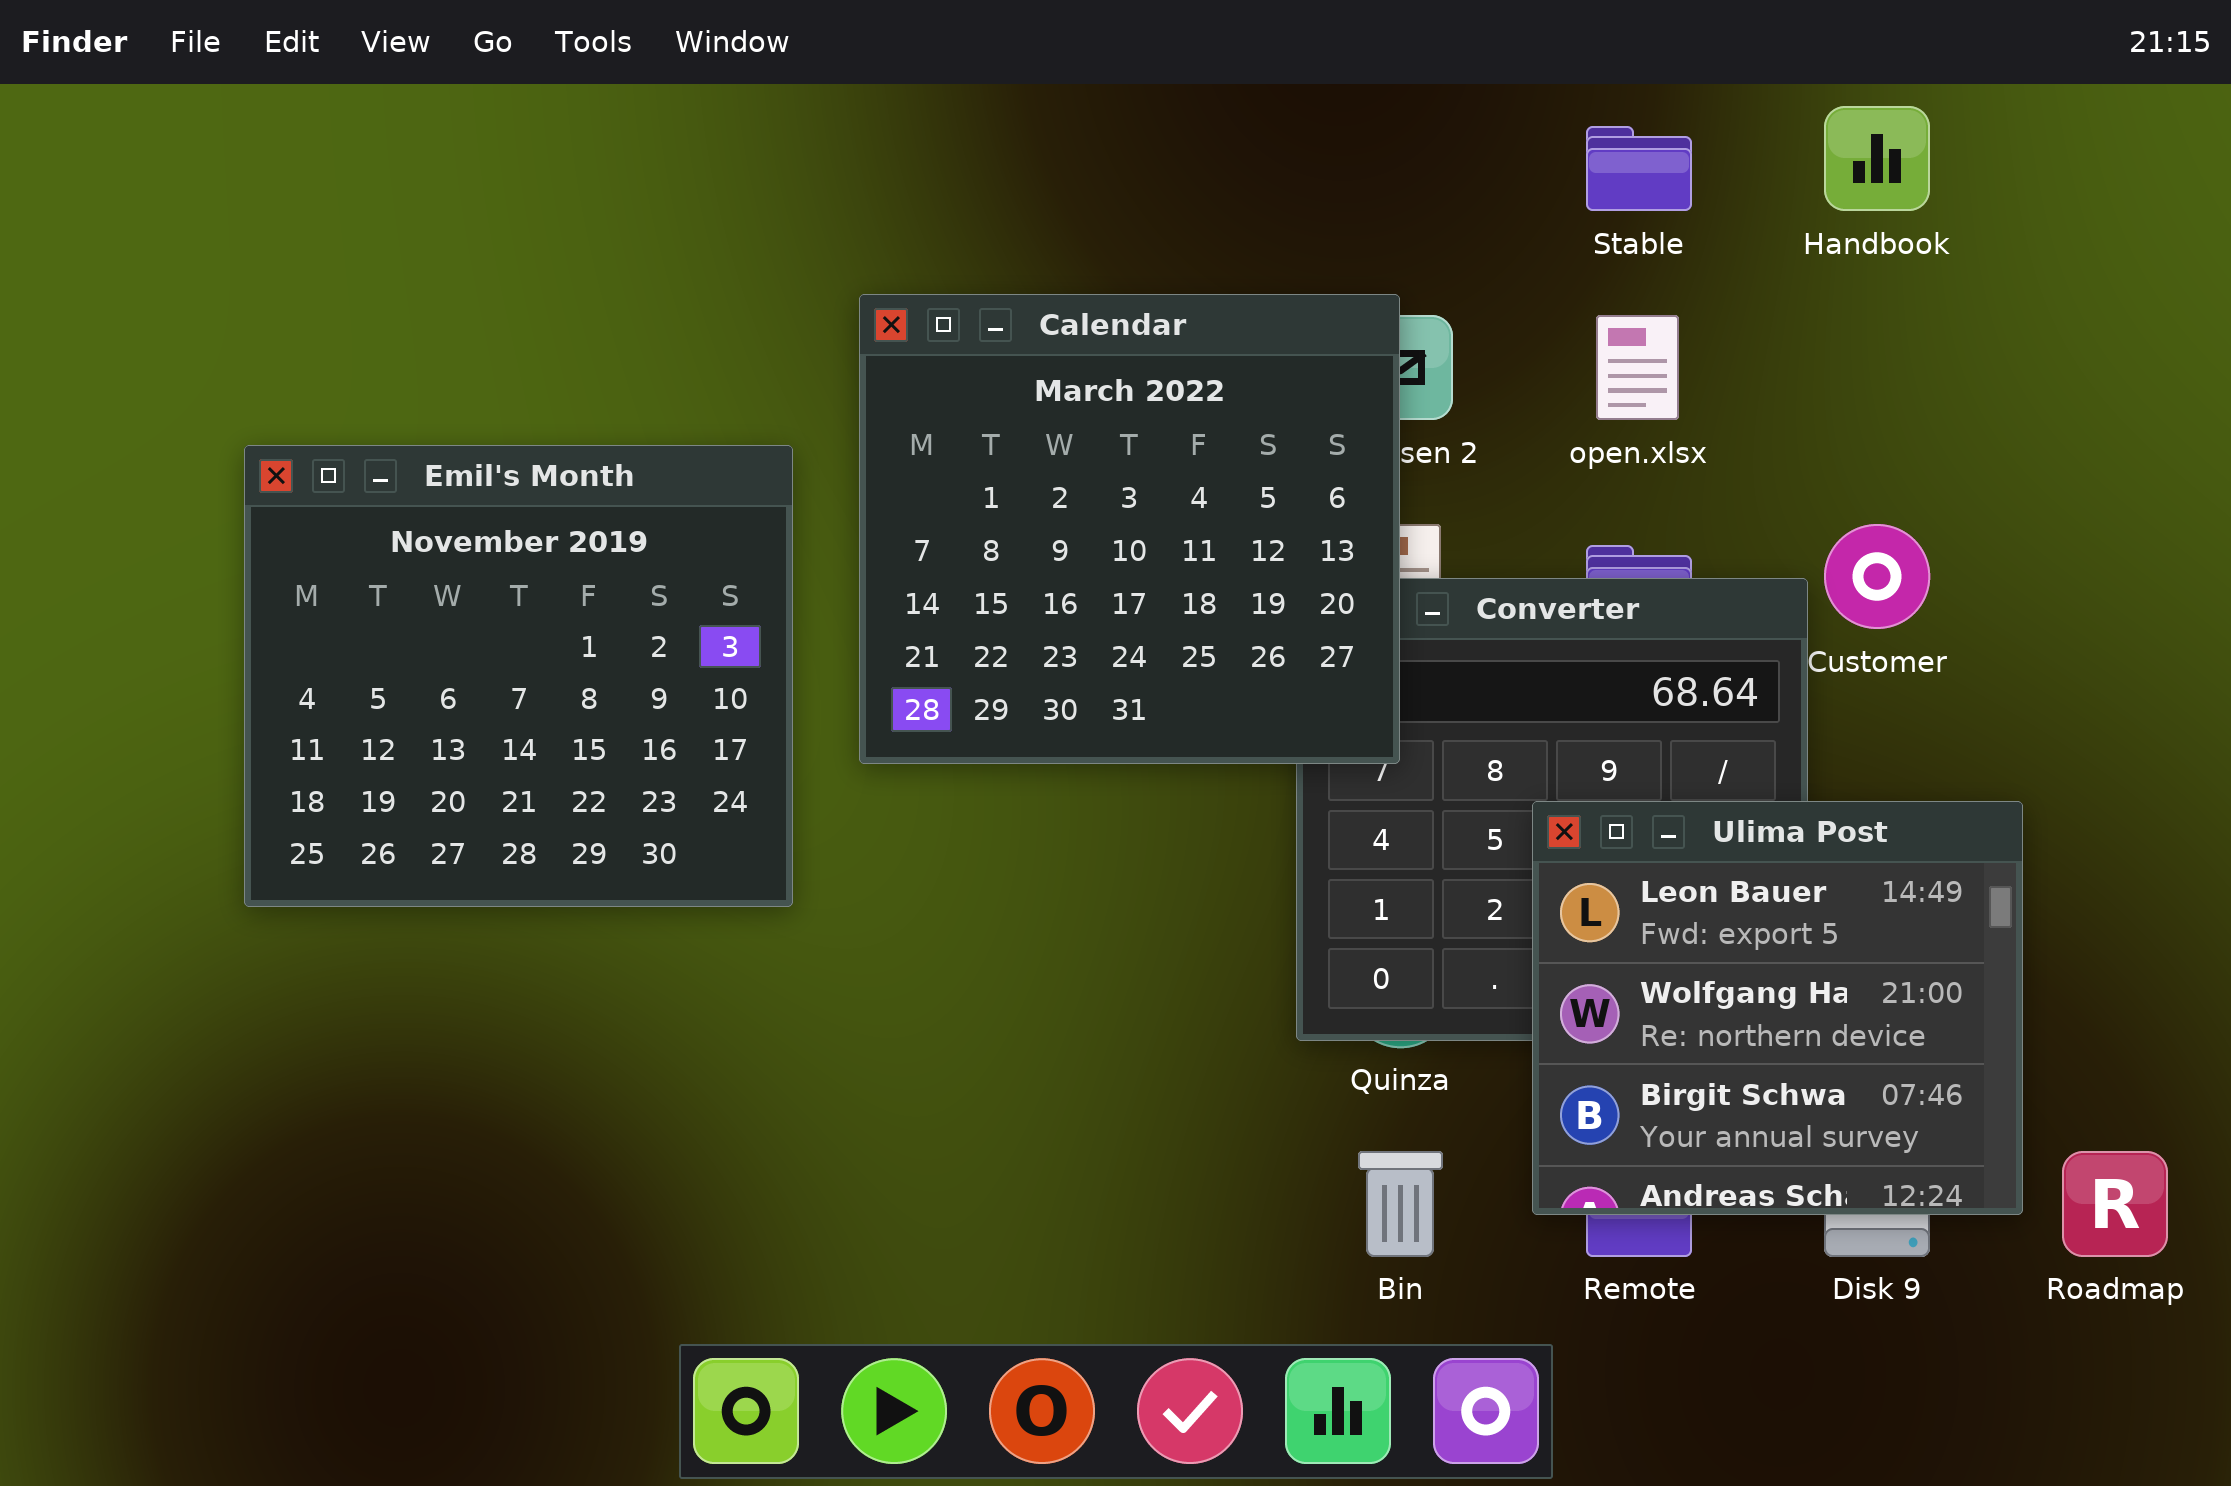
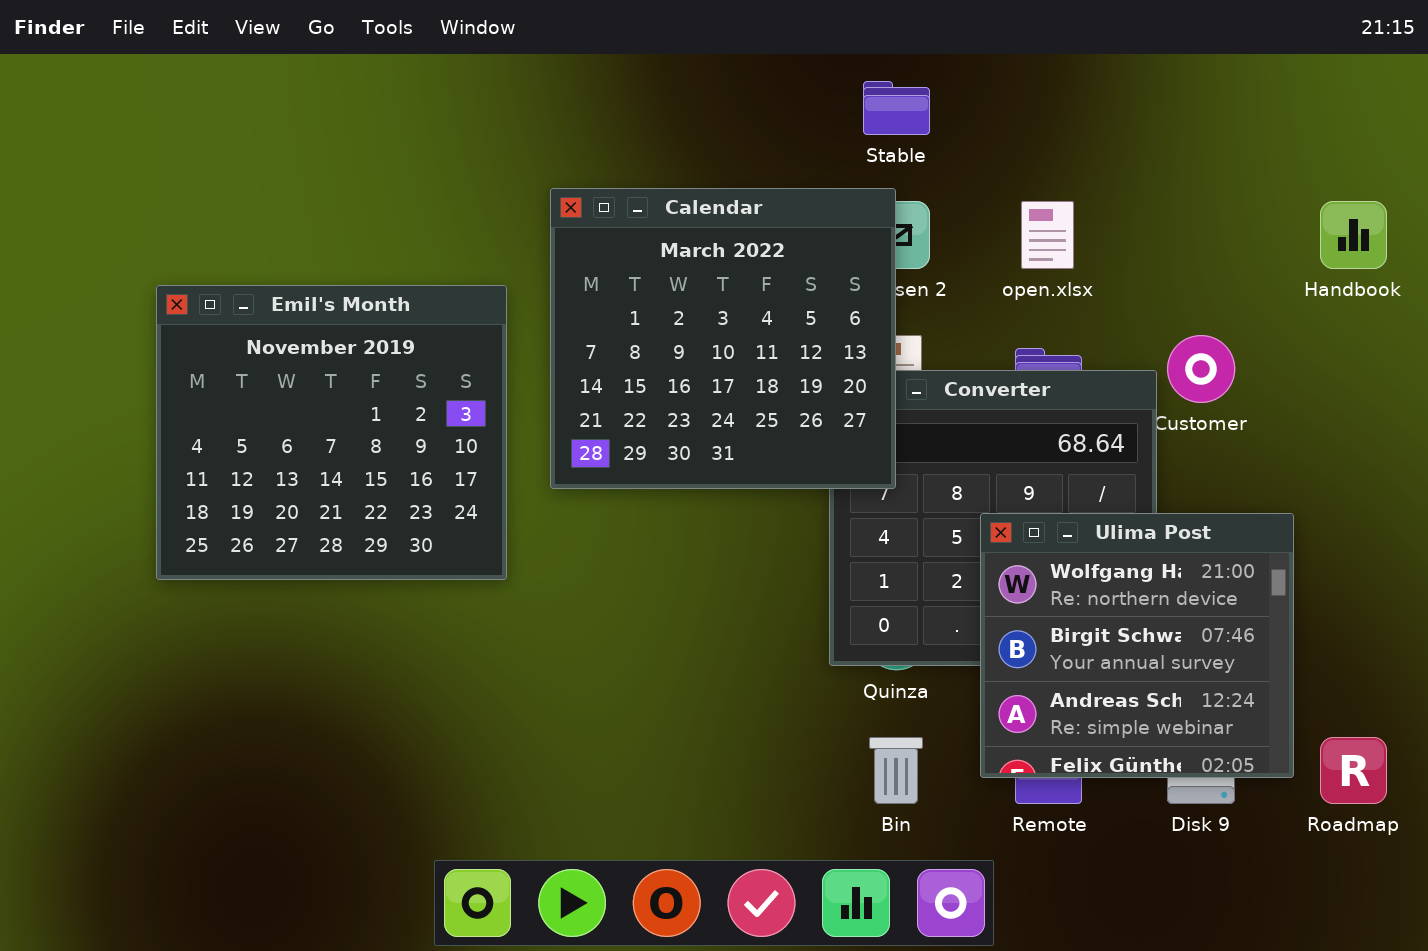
Handbook: [1824,106,1930,211] -> [1320,201,1387,269], moved
Stable: [1586,126,1692,211] -> [863,81,930,135], moved
Ulima Post: [1532,801,2023,1215] -> [980,513,1294,778], scrolled down 1 row

